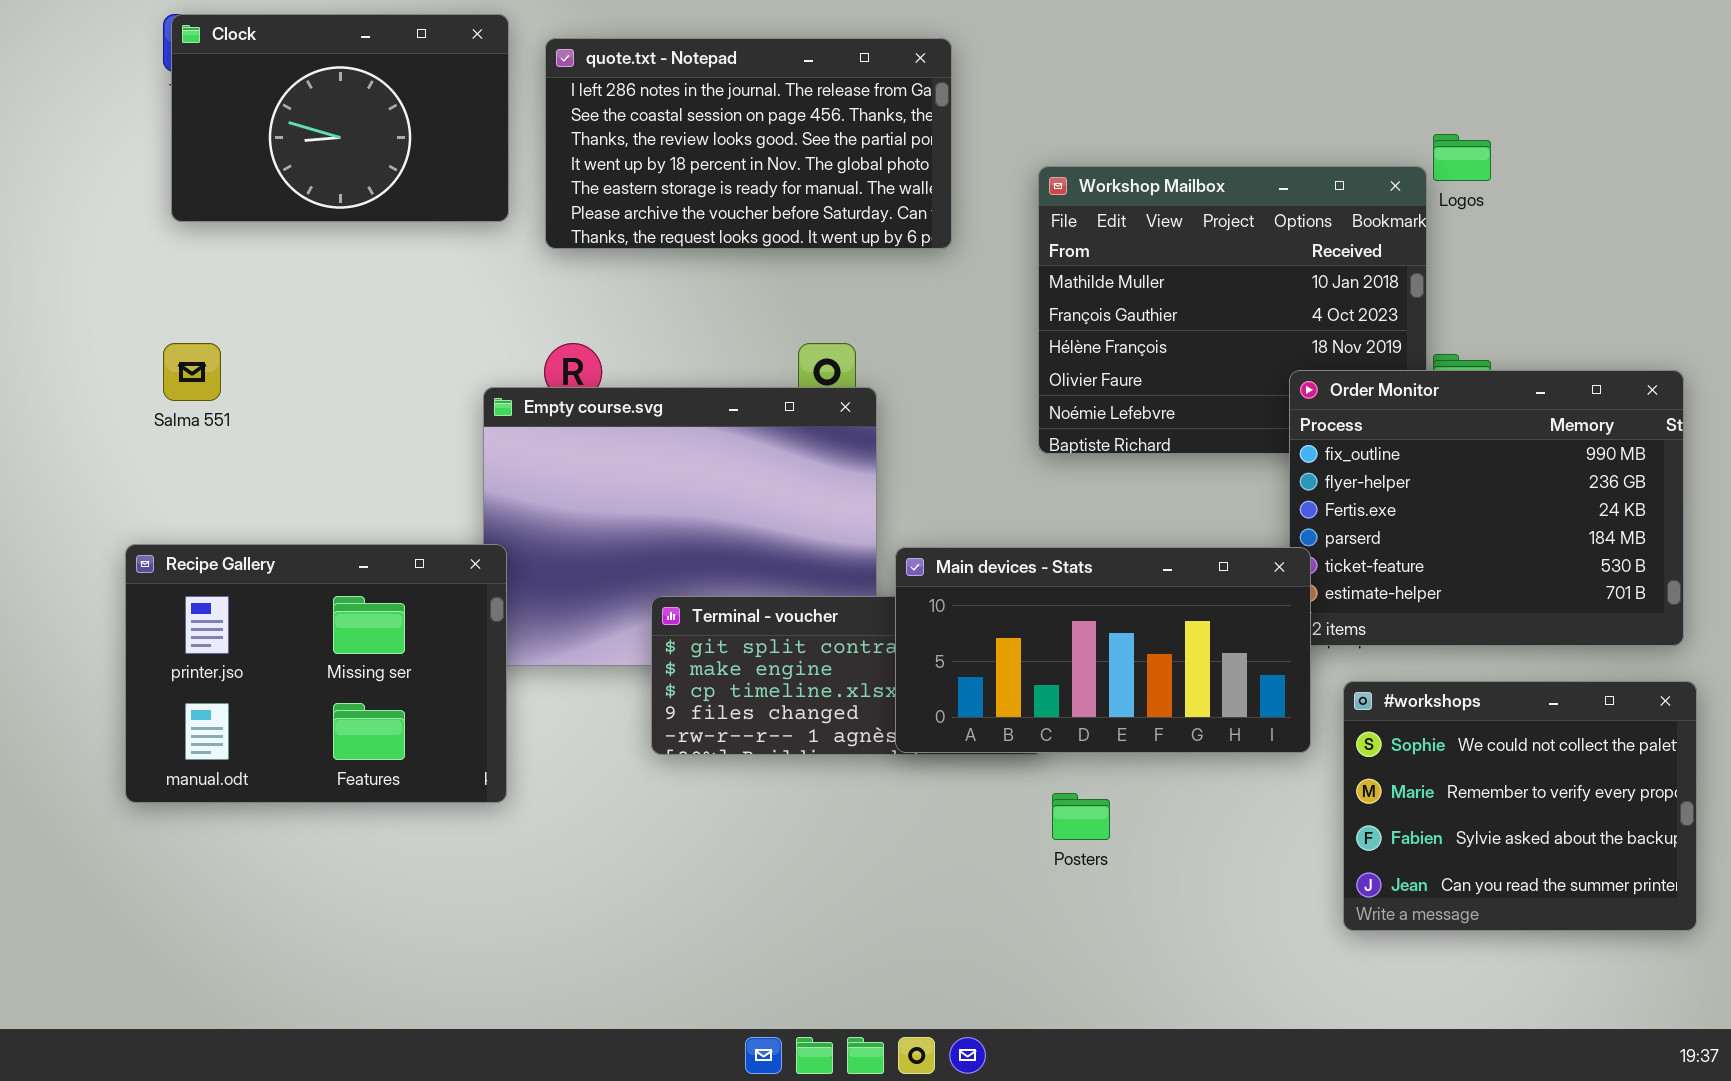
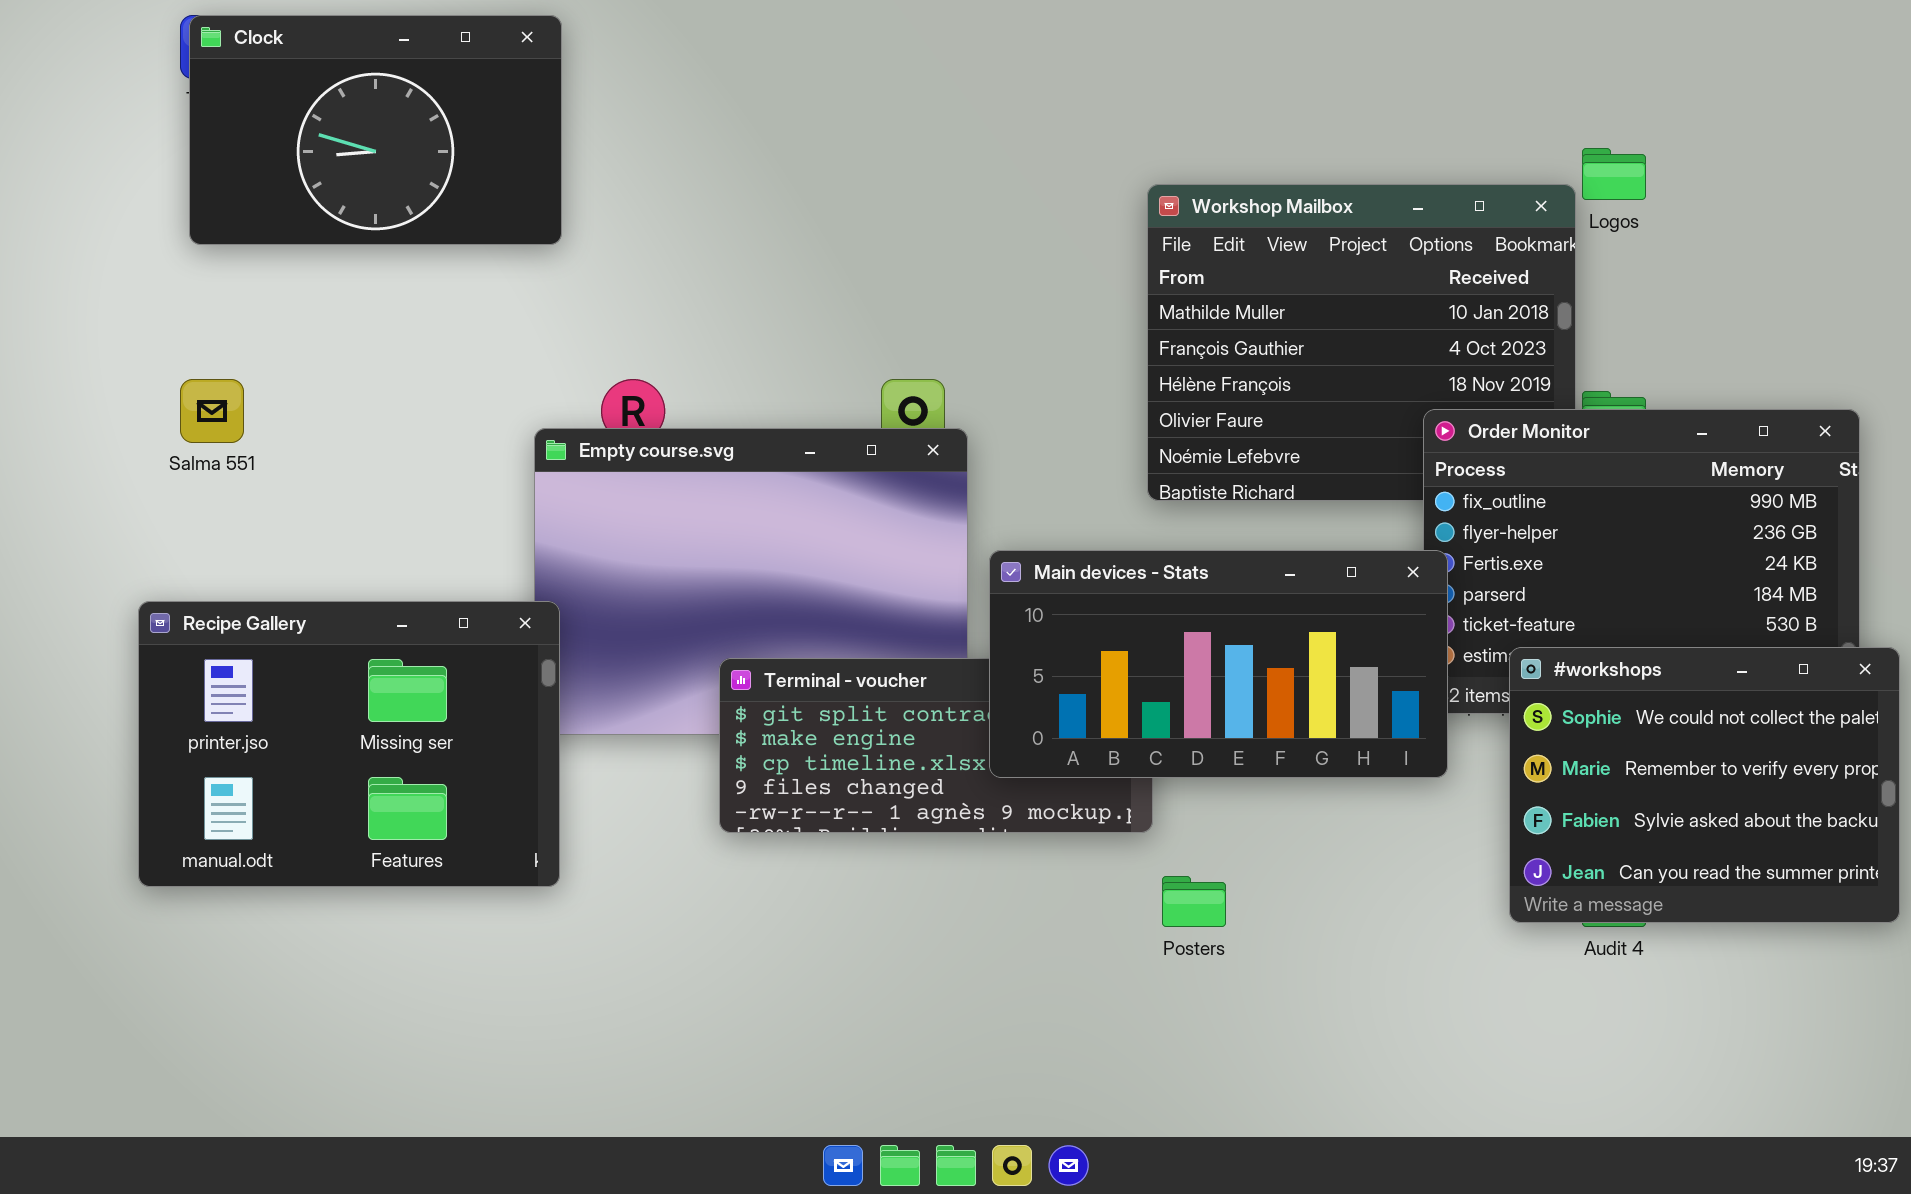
quote.txt - Notepad: [545,38,952,249] -> none, closed
Main devices - Stats: [895,547,1311,753] -> [989,550,1448,778], moved
#workshops: [1343,681,1697,931] -> [1509,647,1900,923], moved

